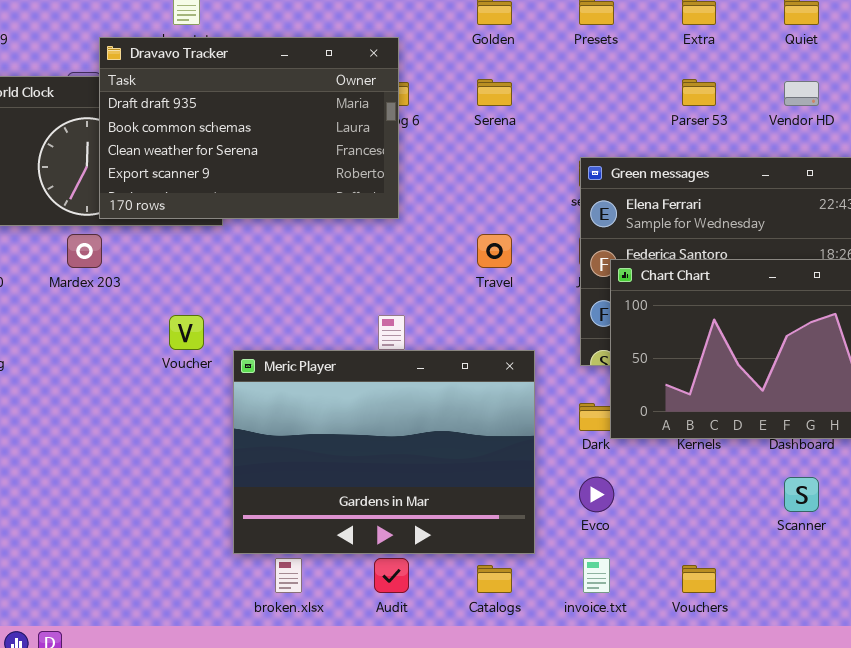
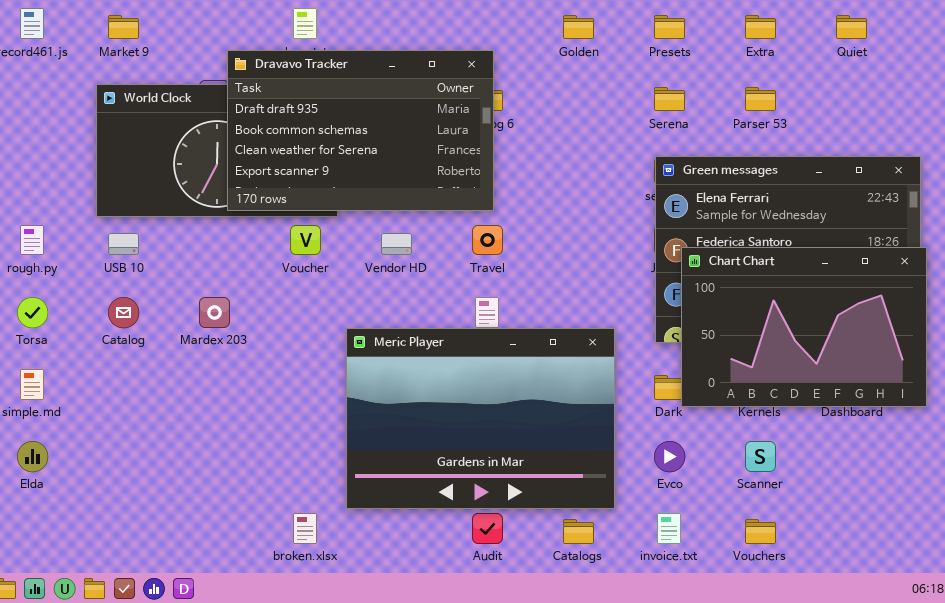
Serena: [477,79,512,106] -> [654,87,685,111], moved
Vendor HD: [784,81,819,106] -> [381,233,412,255], moved
Mardex 203: [67,234,102,268] -> [199,297,230,328], moved
Travel: [477,234,512,268] -> [472,225,503,255], moved
Voucher: [169,315,204,350] -> [290,225,321,255], moved
Scanner: [784,477,819,512] -> [745,441,776,472], moved
broken.xlsx: [275,558,302,593] -> [293,513,317,544], moved

